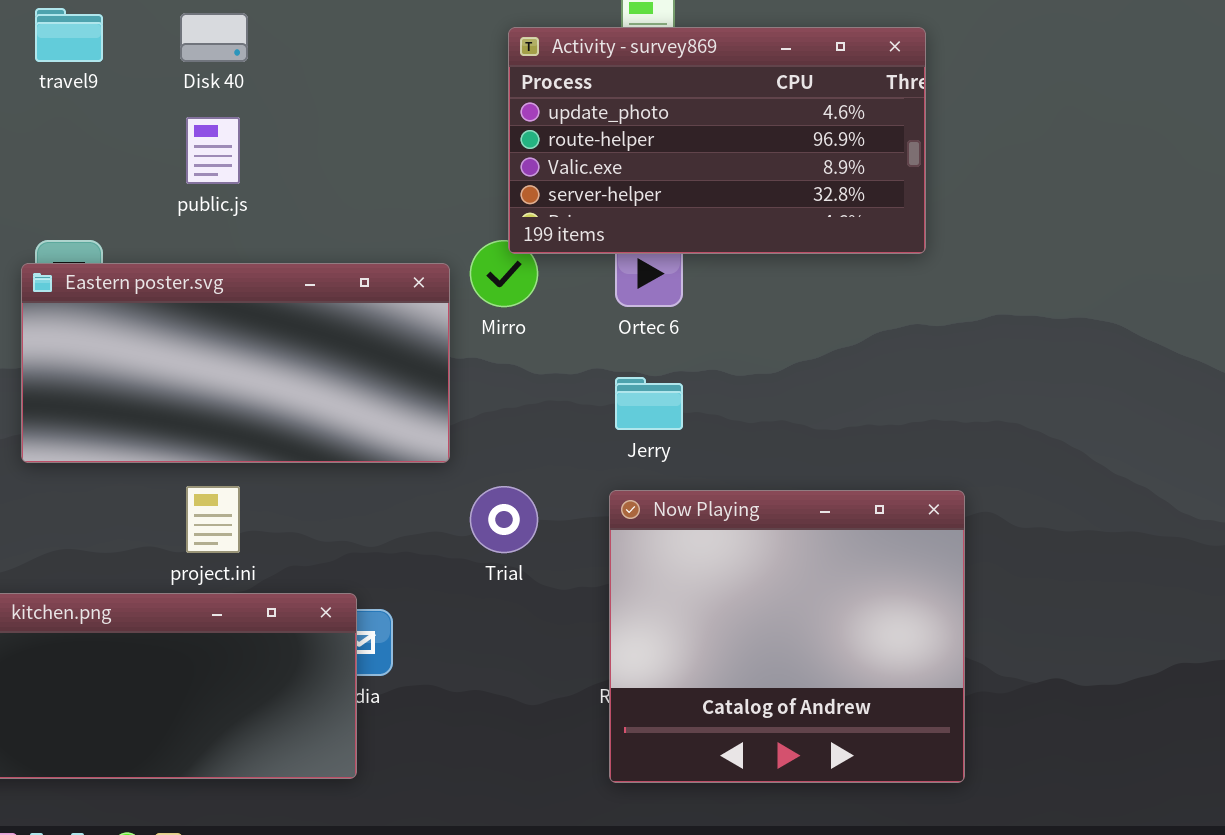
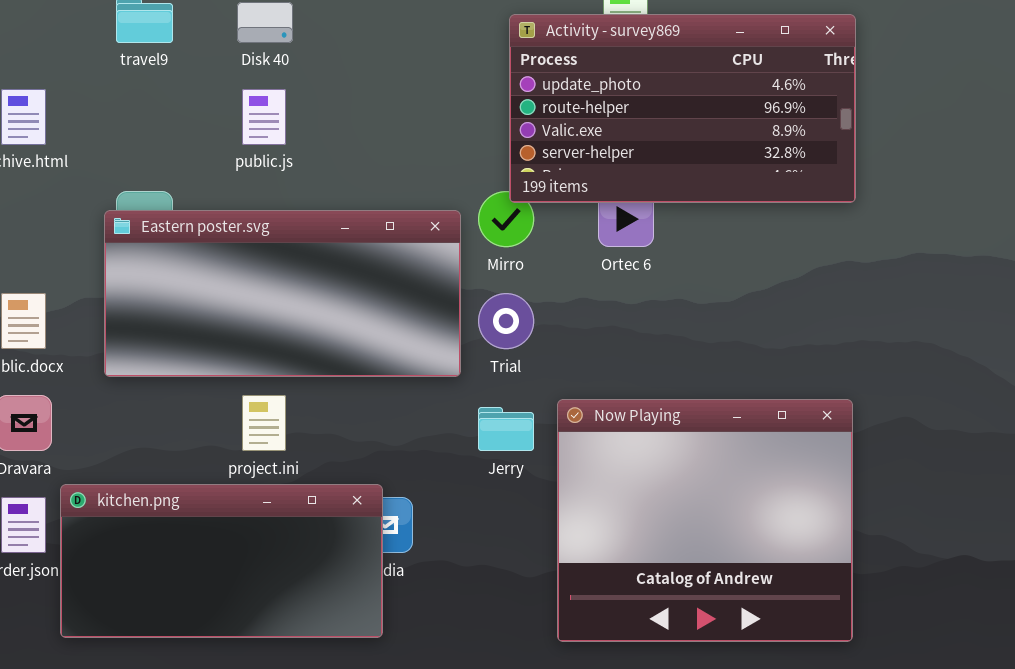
Jerry: [615,377,683,430] -> [478,407,534,451], moved
Trial: [470,486,538,553] -> [478,293,534,349], moved
Now Playing: [609,490,965,783] -> [557,399,853,642], moved

